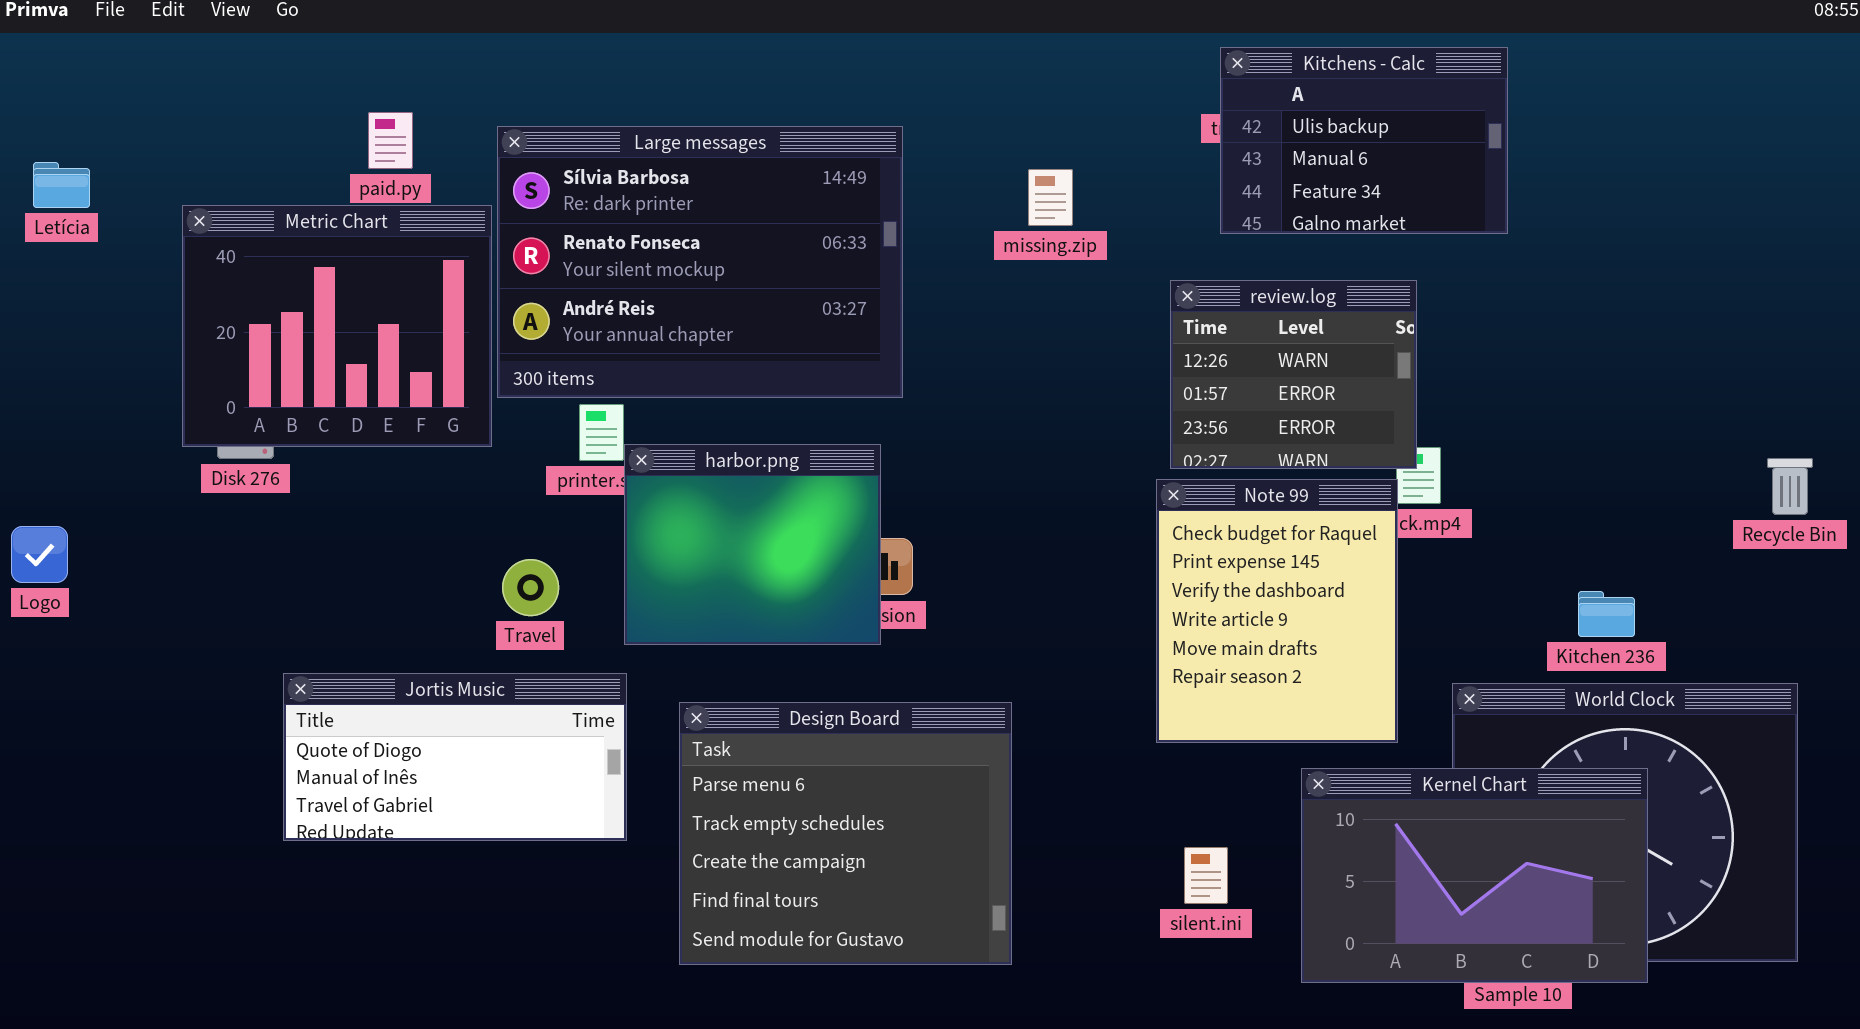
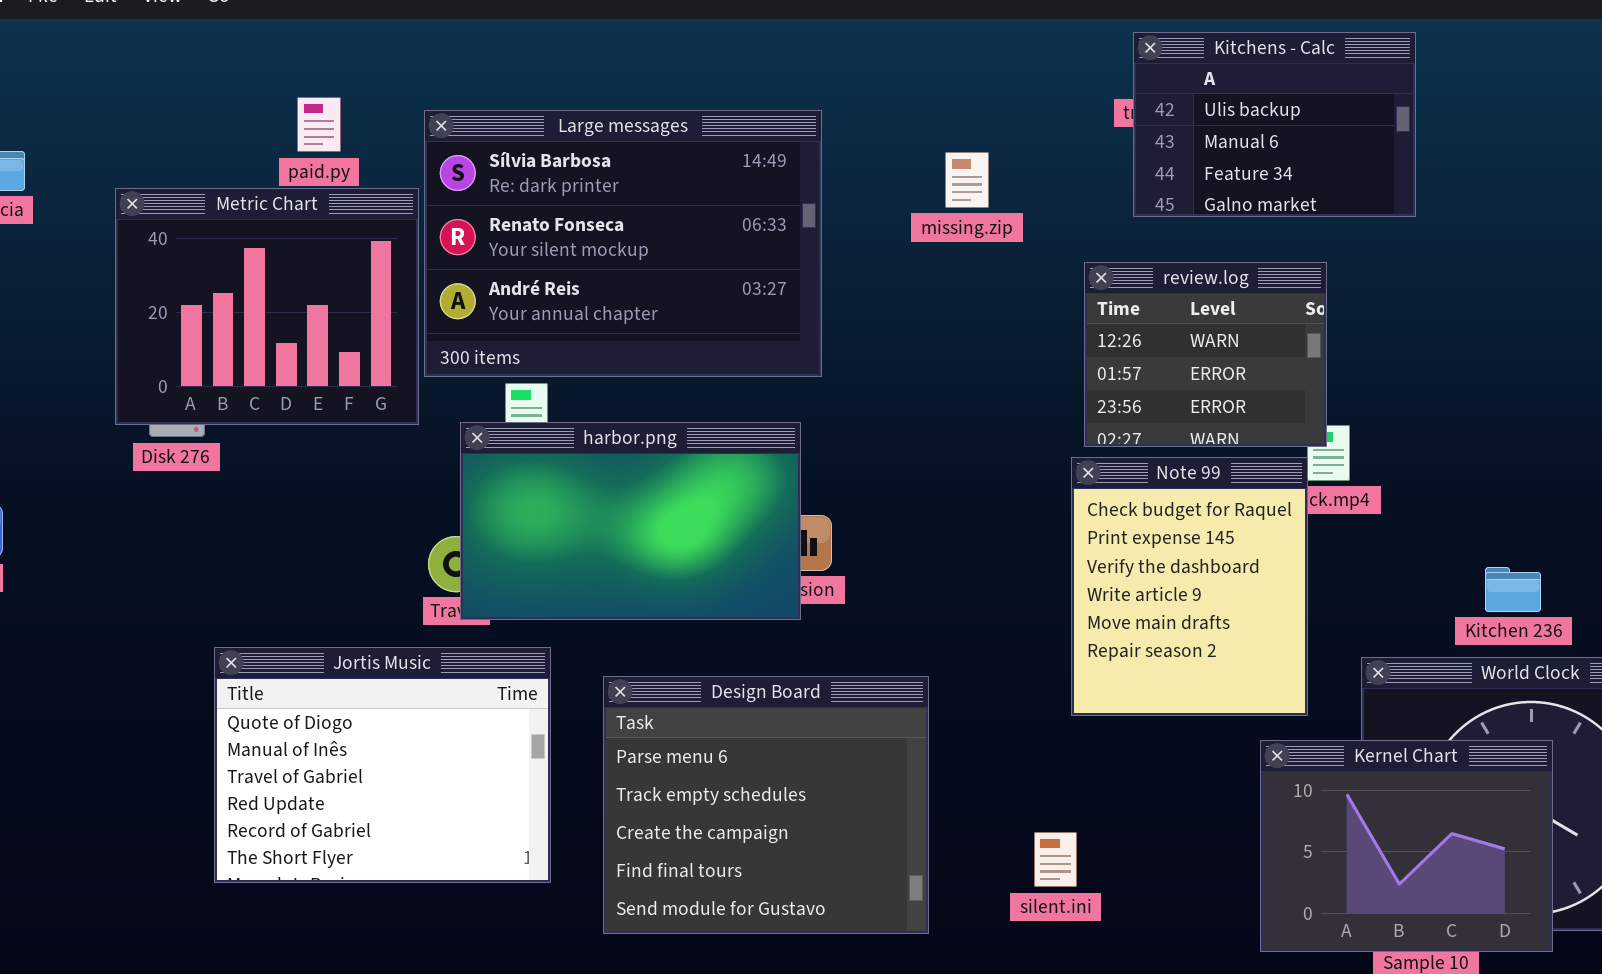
harbor.png: [624,444,881,645] -> [460,422,801,620], resized
Jortis Music: [283,673,627,841] -> [214,647,551,883], resized
Kernel Chart: [1301,768,1648,983] -> [1260,740,1553,952], resized
silent.ini: [1184,847,1228,904] -> [1034,832,1077,887], moved

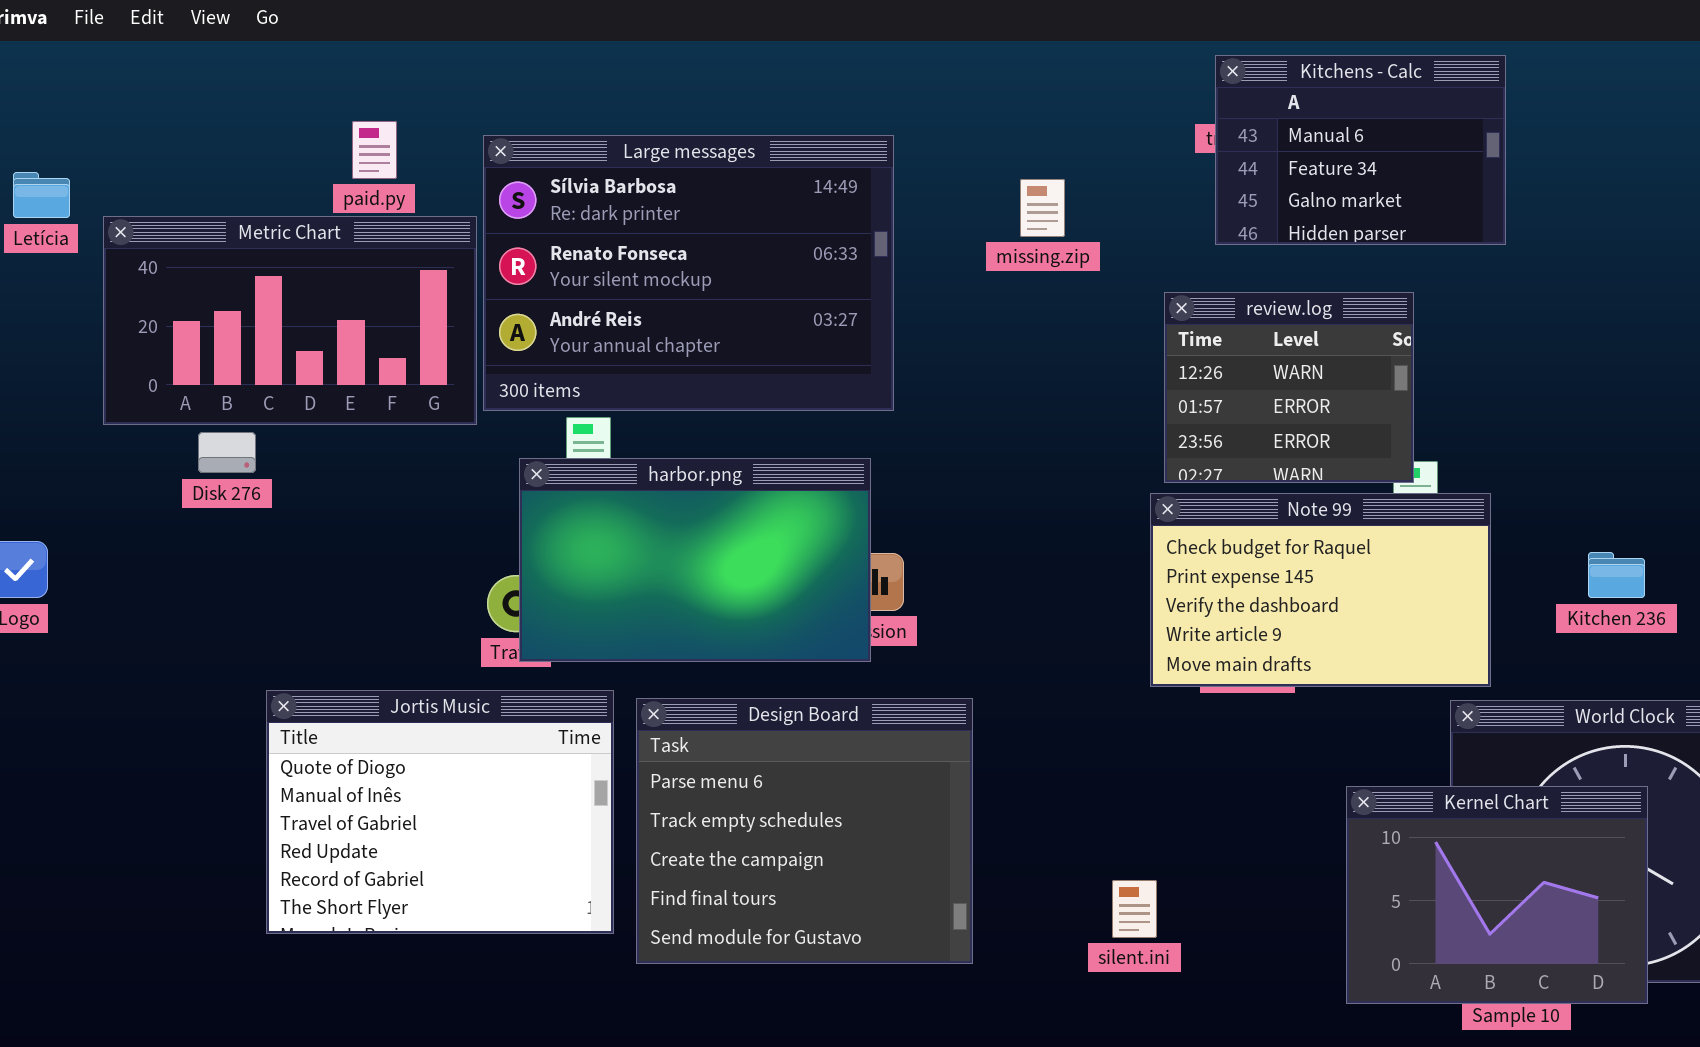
Kitchens - Calc: [1133,32,1416,217] -> [1215,55,1506,245], scrolled down 1 row
Metric Chart: [115,188,419,425] -> [103,216,477,425], resized
Note 99: [1071,457,1308,716] -> [1150,493,1491,687], resized
Kitchen 236: [1485,567,1541,612] -> [1588,552,1645,598], moved
Design Board: [603,676,929,934] -> [636,698,973,964], moved

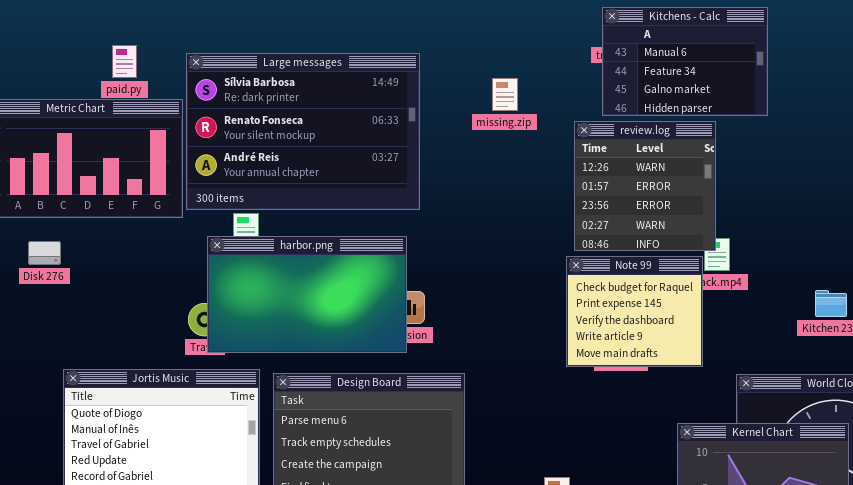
review.log: [1164,292,1414,483] -> [574,121,716,251], resized
Disk 276: [198,432,256,473] -> [28,241,61,265], moved
Note 99: [1150,493,1491,687] -> [566,256,703,367], resized

